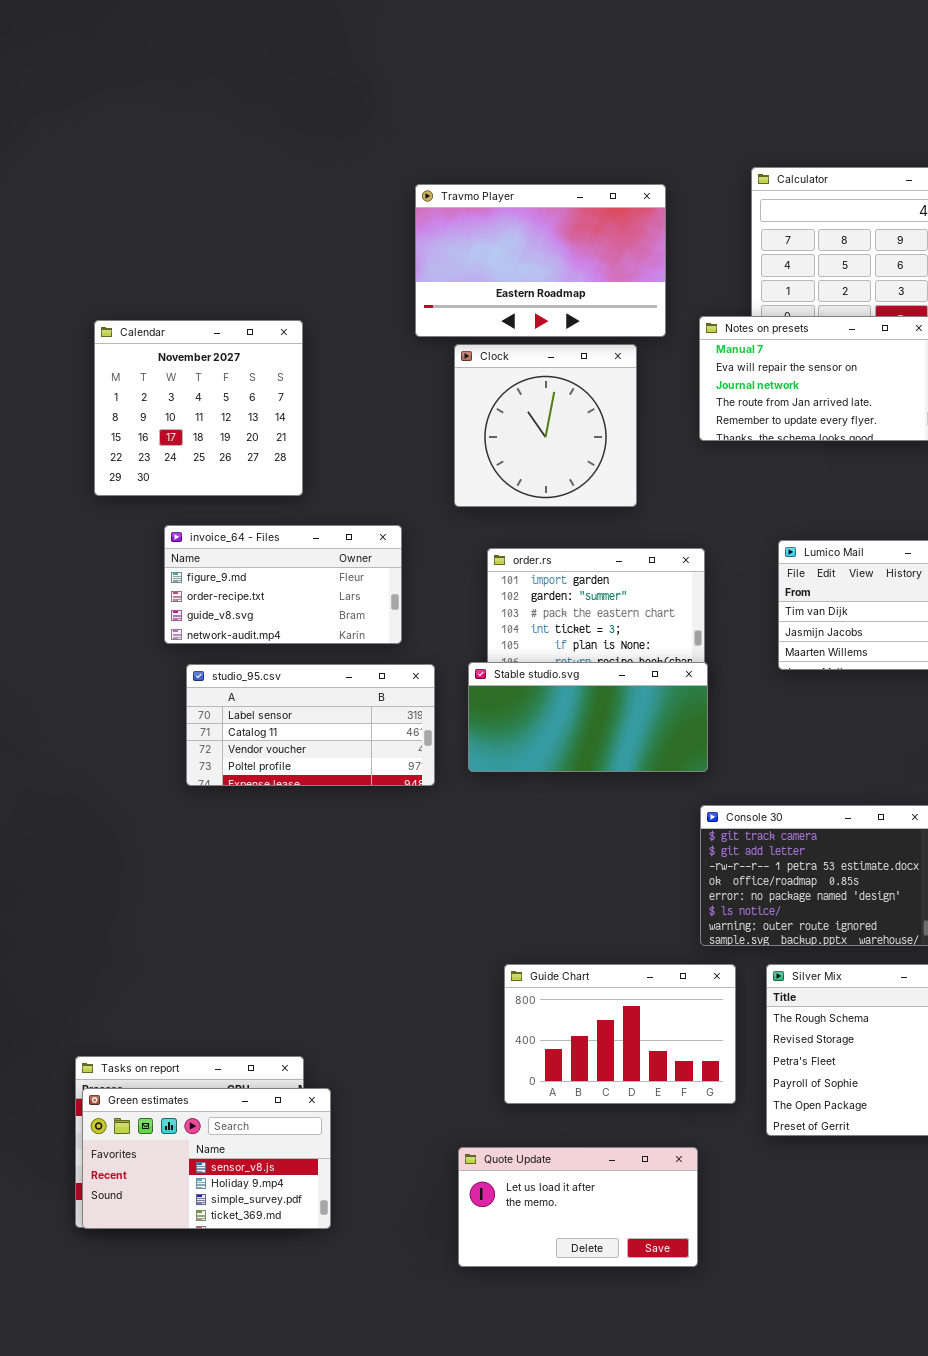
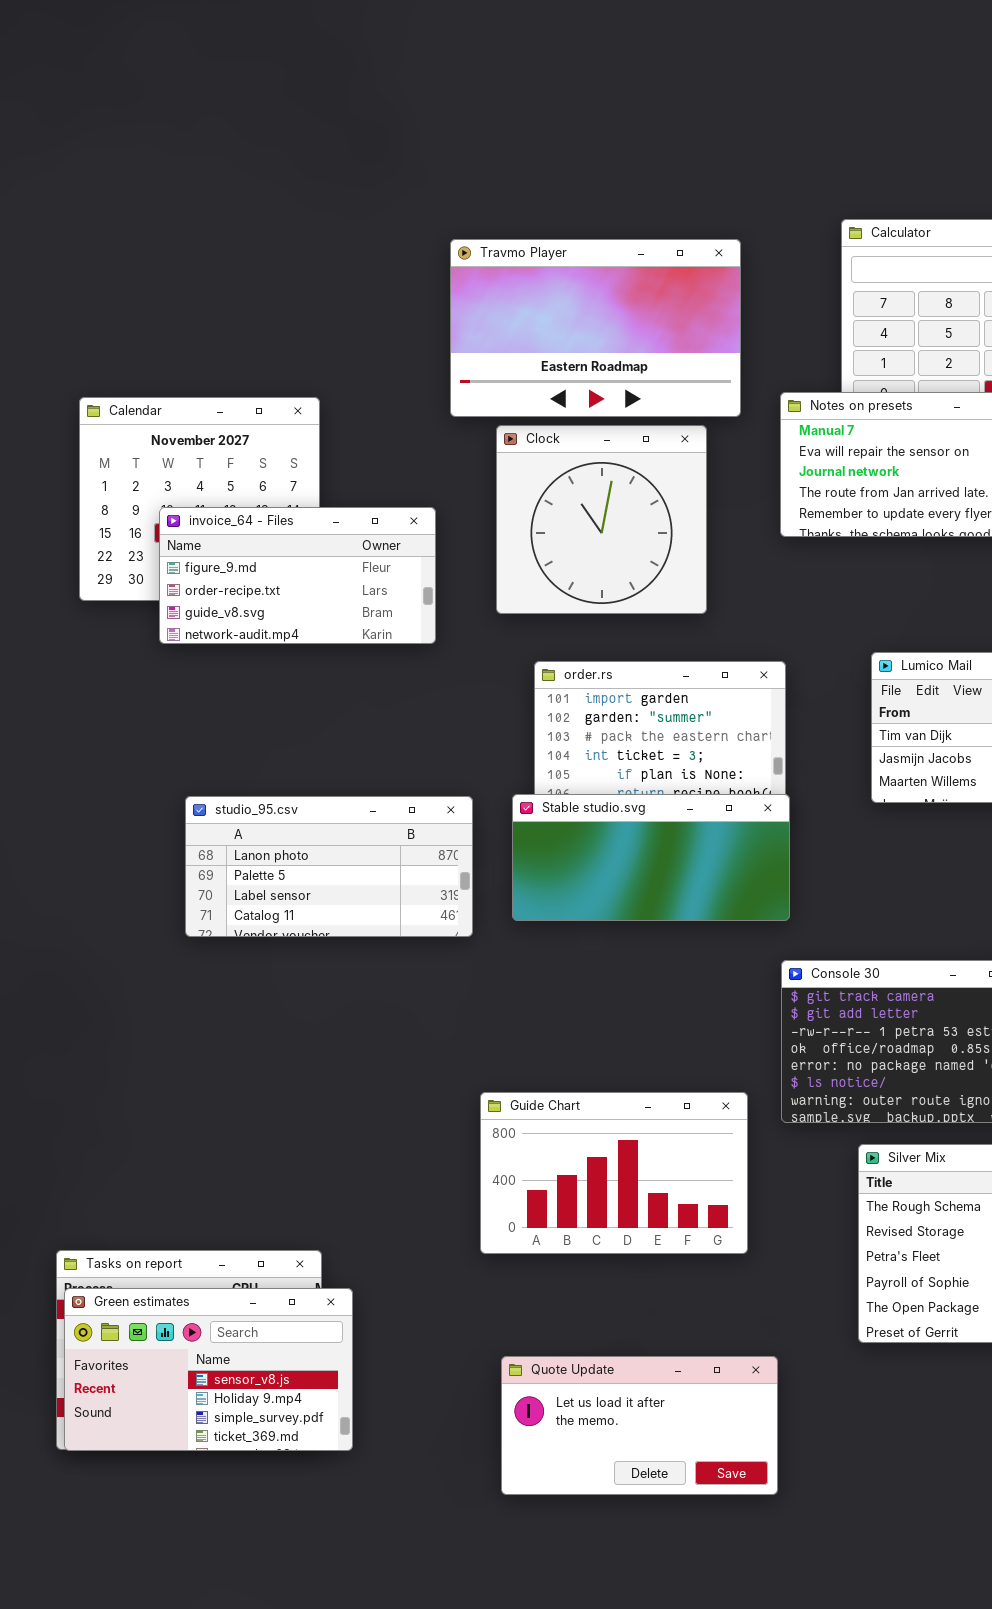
invoice_64 - Files: [164,525,402,644] -> [159,507,436,644], moved
studio_95.csv: [186,664,435,786] -> [185,796,473,937], scrolled up 2 rows
Guide Chart: [504,964,736,1104] -> [480,1092,748,1254], moved

